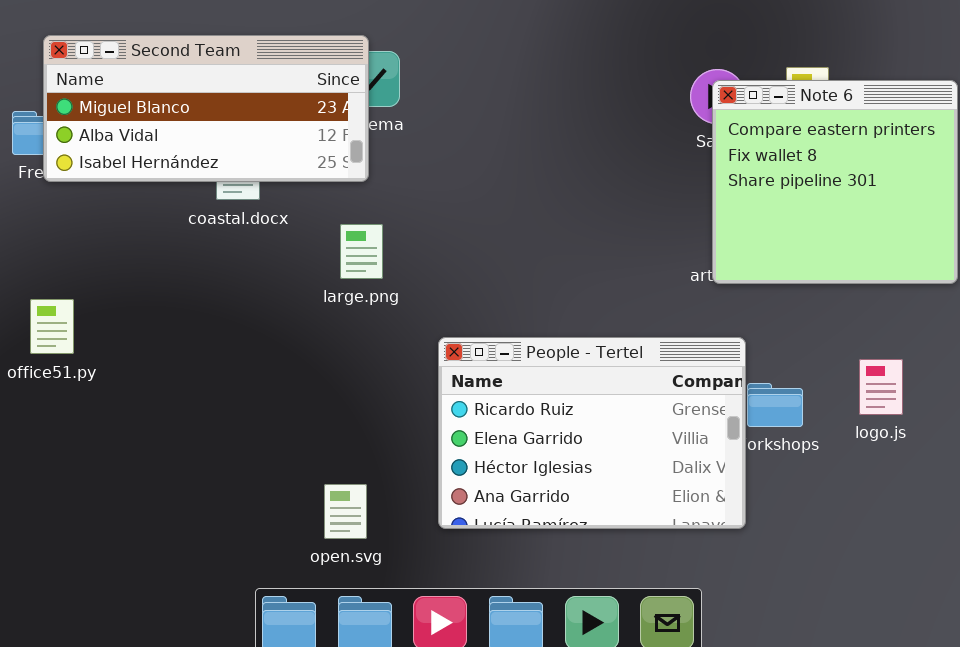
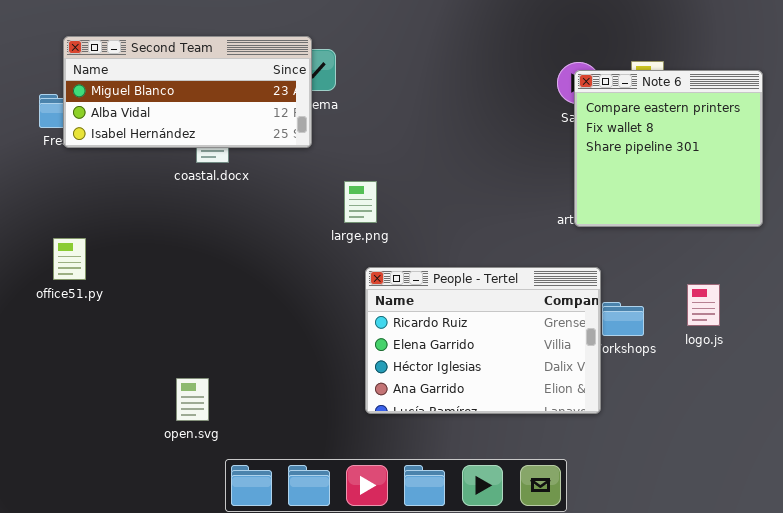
large.png: [340,224,383,279] -> [344,181,377,223], moved
open.svg: [324,484,367,539] -> [176,378,209,421], moved

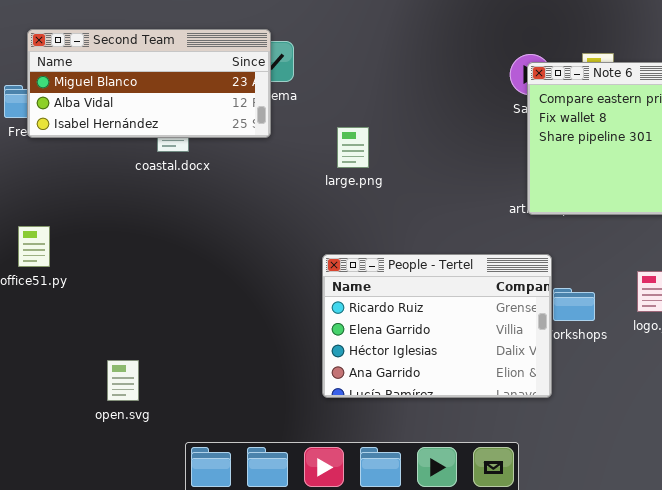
large.png: [344,181,377,223] -> [337,127,369,168], moved
open.svg: [176,378,209,421] -> [107,360,139,401], moved

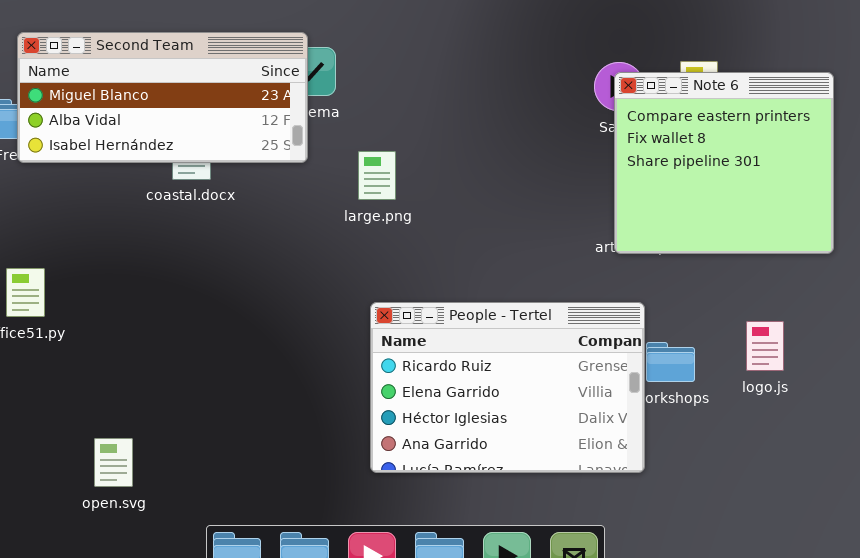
large.png: [337,127,369,168] -> [358,151,396,200], moved
open.svg: [107,360,139,401] -> [94,438,133,487], moved

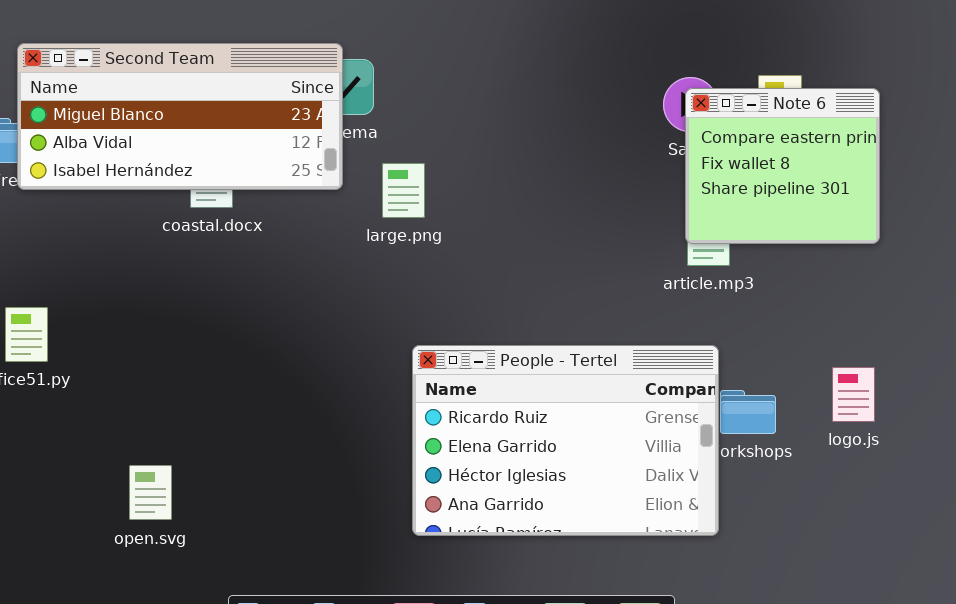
Note 6: [614,72,834,254] -> [685,88,880,244], resized
large.png: [358,151,396,200] -> [382,163,425,218], moved
open.svg: [94,438,133,487] -> [129,465,172,520], moved

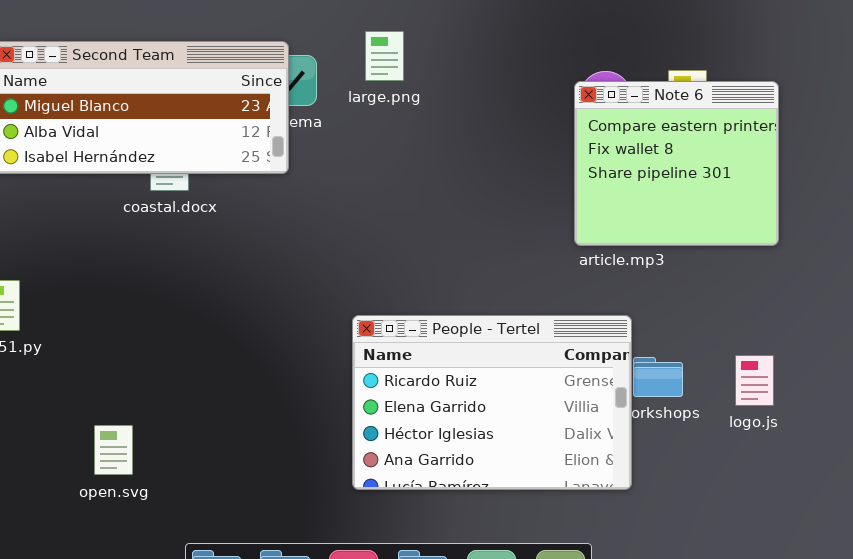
Note 6: [685,88,880,244] -> [574,81,779,246], resized
large.png: [382,163,425,218] -> [365,31,404,81], moved
logo.js: [832,367,875,422] -> [735,355,774,406], moved

